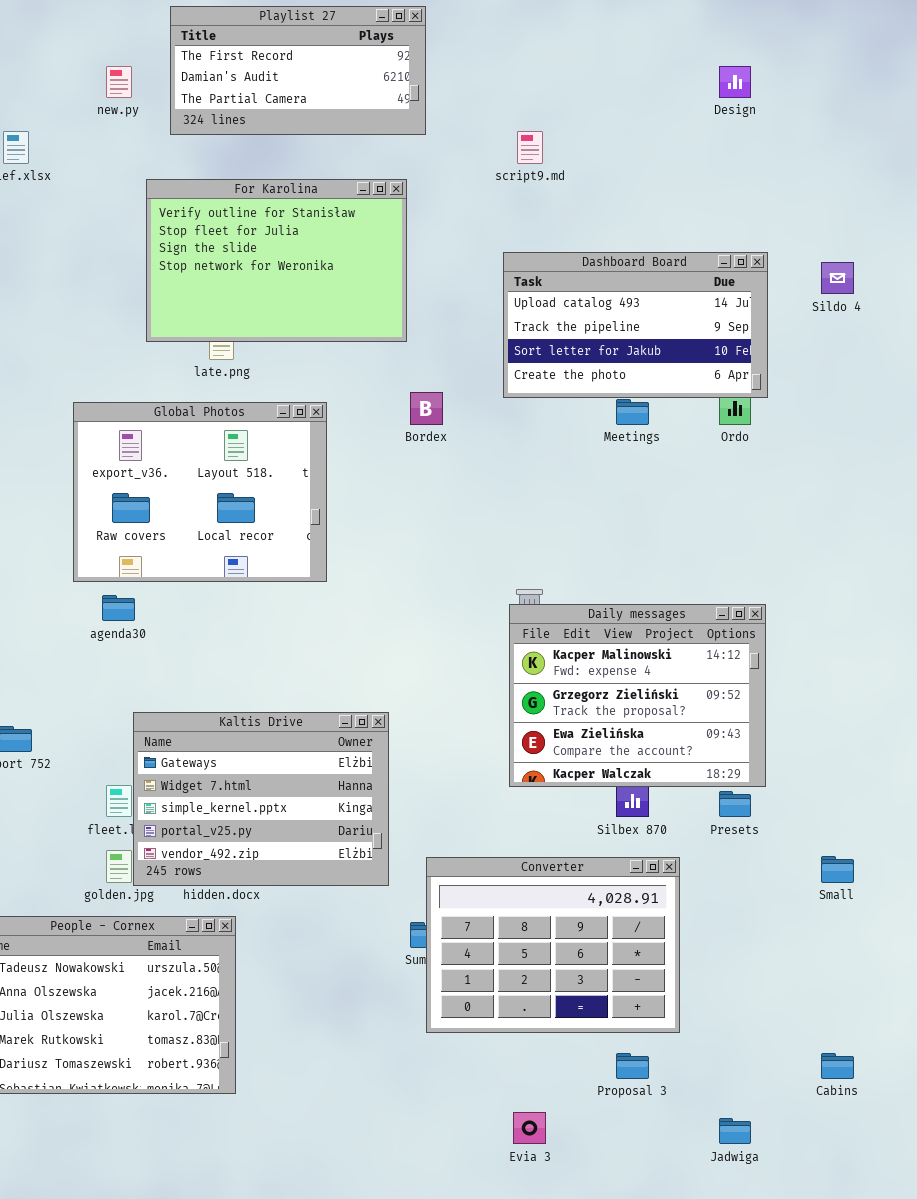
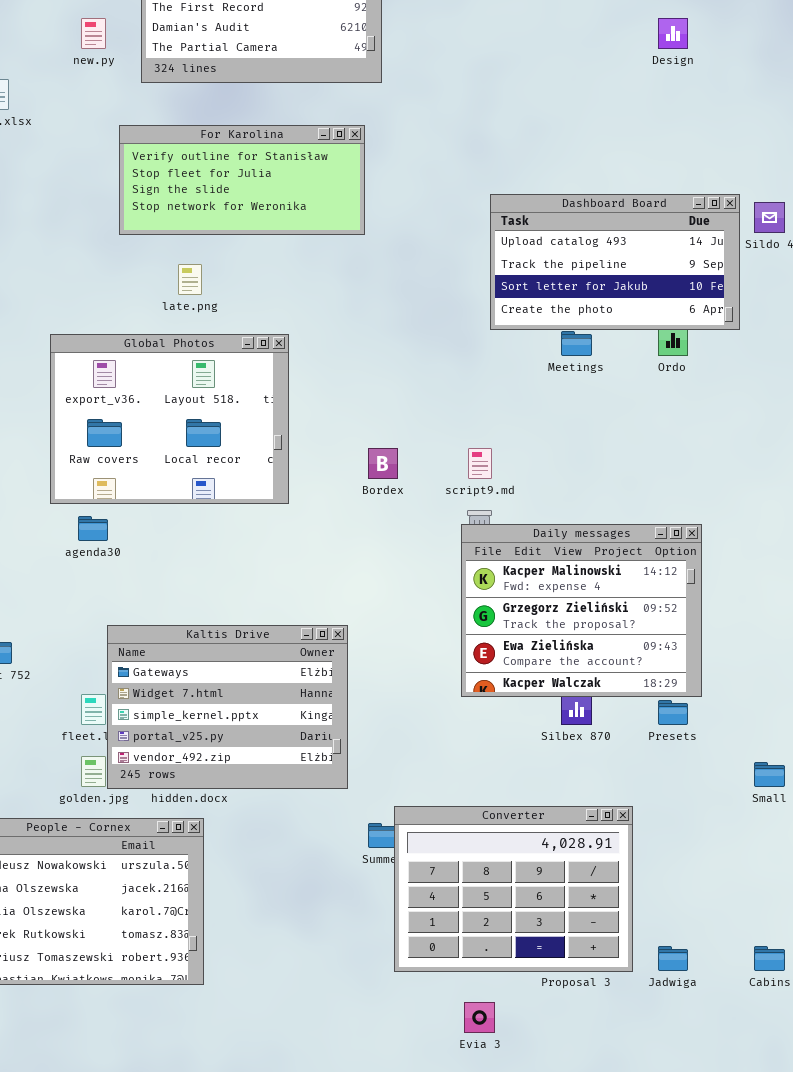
script9.md: [517,131,543,164] -> [468,448,492,479], moved
For Karolina: [146,179,407,342] -> [119,125,365,235], resized
Dashboard Board: [503,252,768,398] -> [490,194,740,330], moved
Bordex: [410,392,443,425] -> [368,448,398,479], moved
Converter: [426,857,680,1033] -> [394,806,633,972], moved
Jadwiga: [719,1118,751,1144] -> [658,946,688,971], moved

